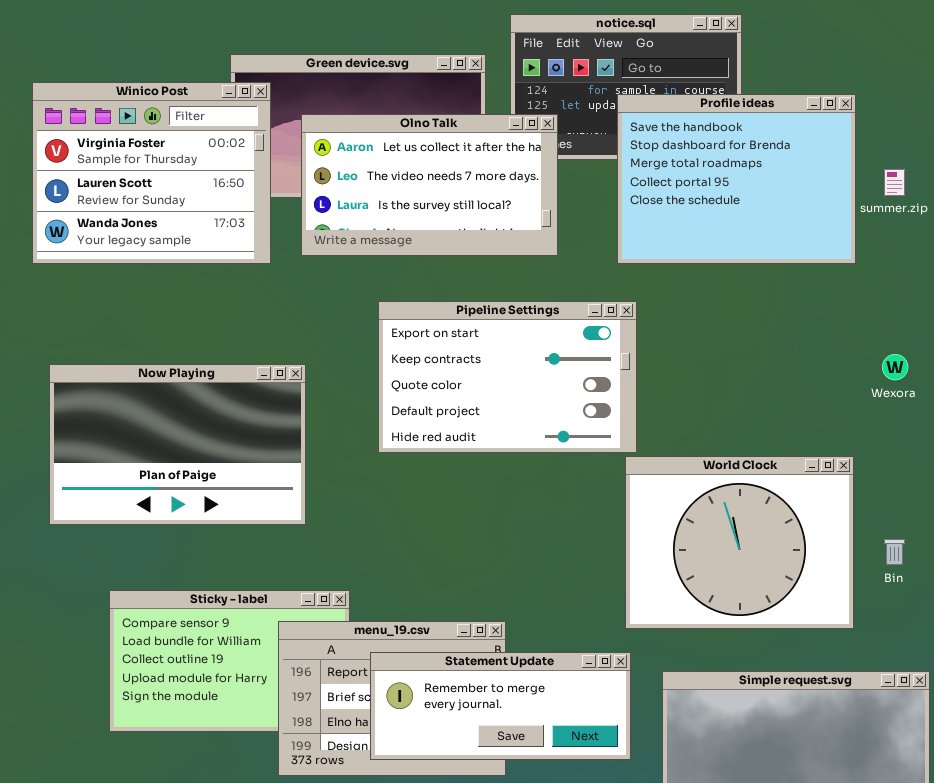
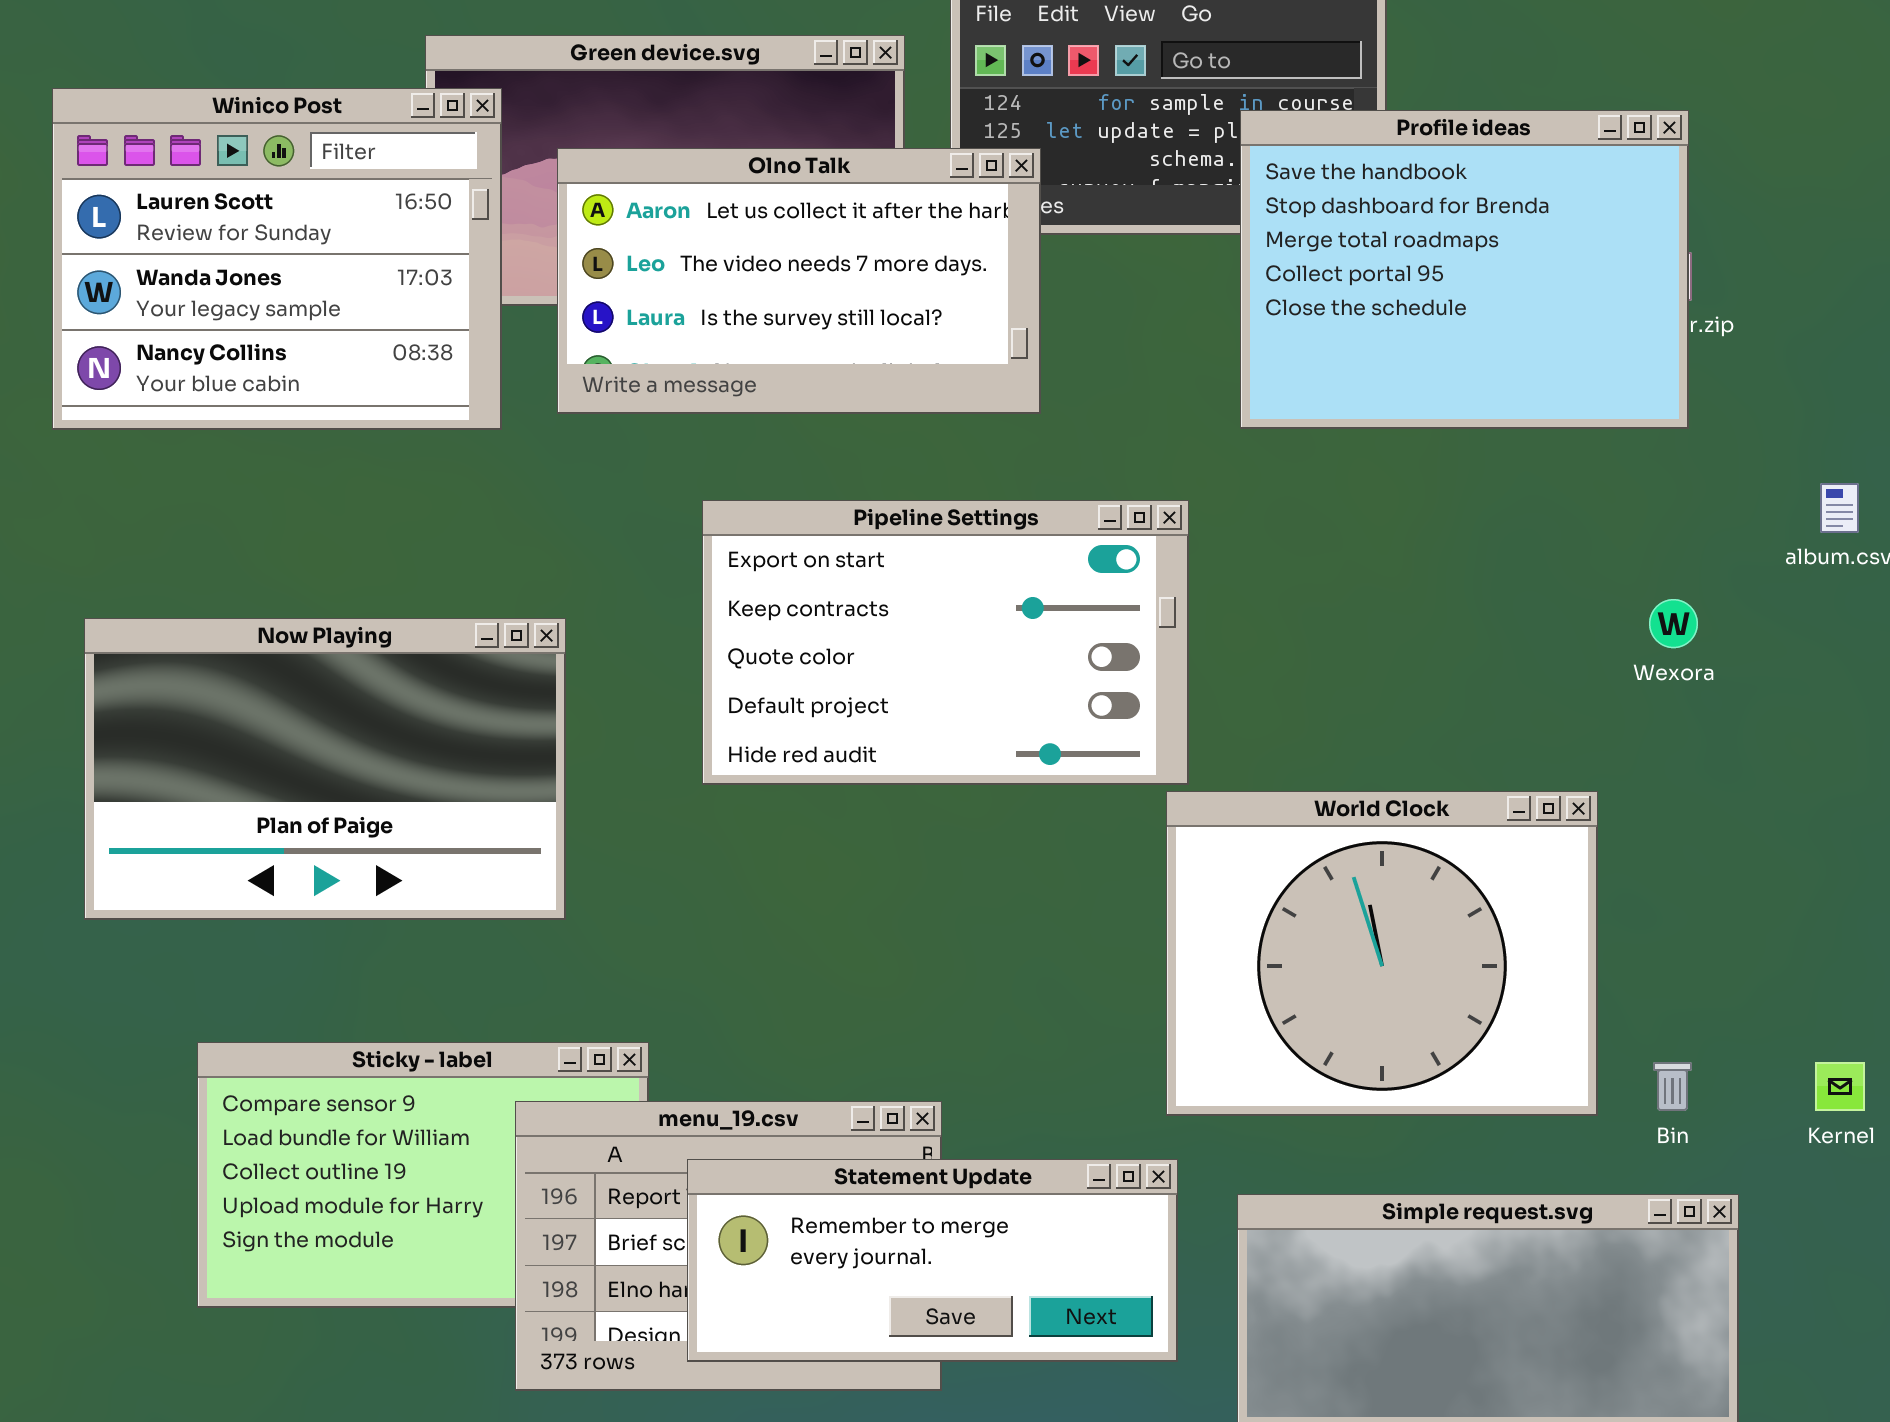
Winico Post: [32,82,271,264] -> [52,88,502,430], scrolled down 1 row
Profile ideas: [617,94,856,264] -> [1240,110,1689,429], moved
Bin: [884,539,905,565] -> [1653,1062,1692,1111], moved

